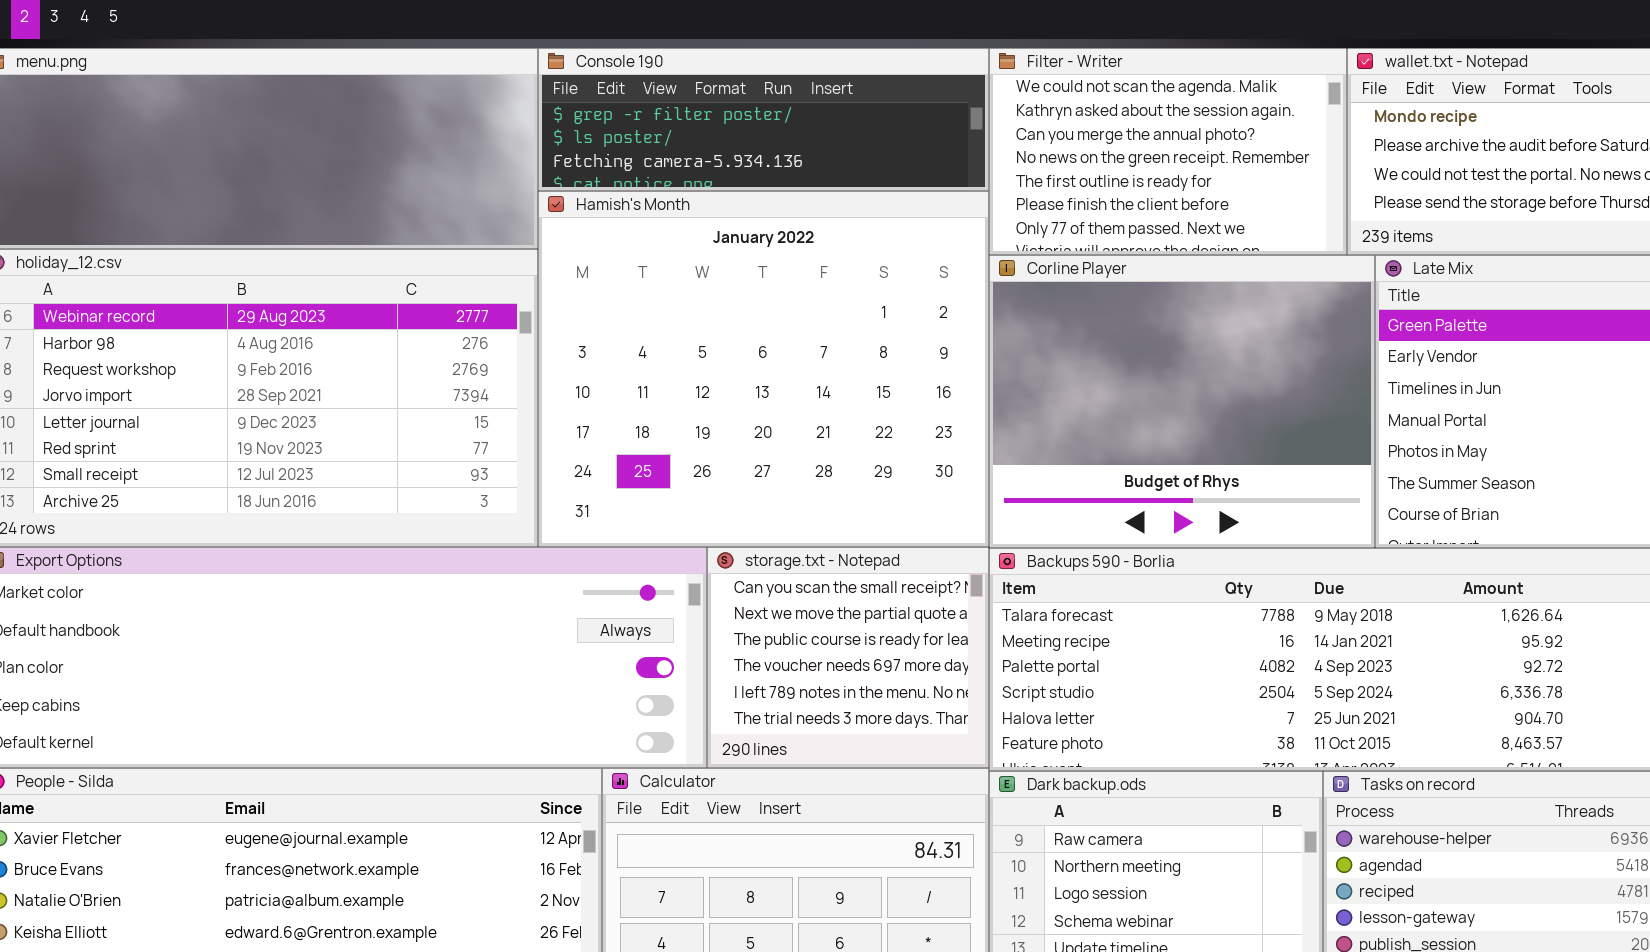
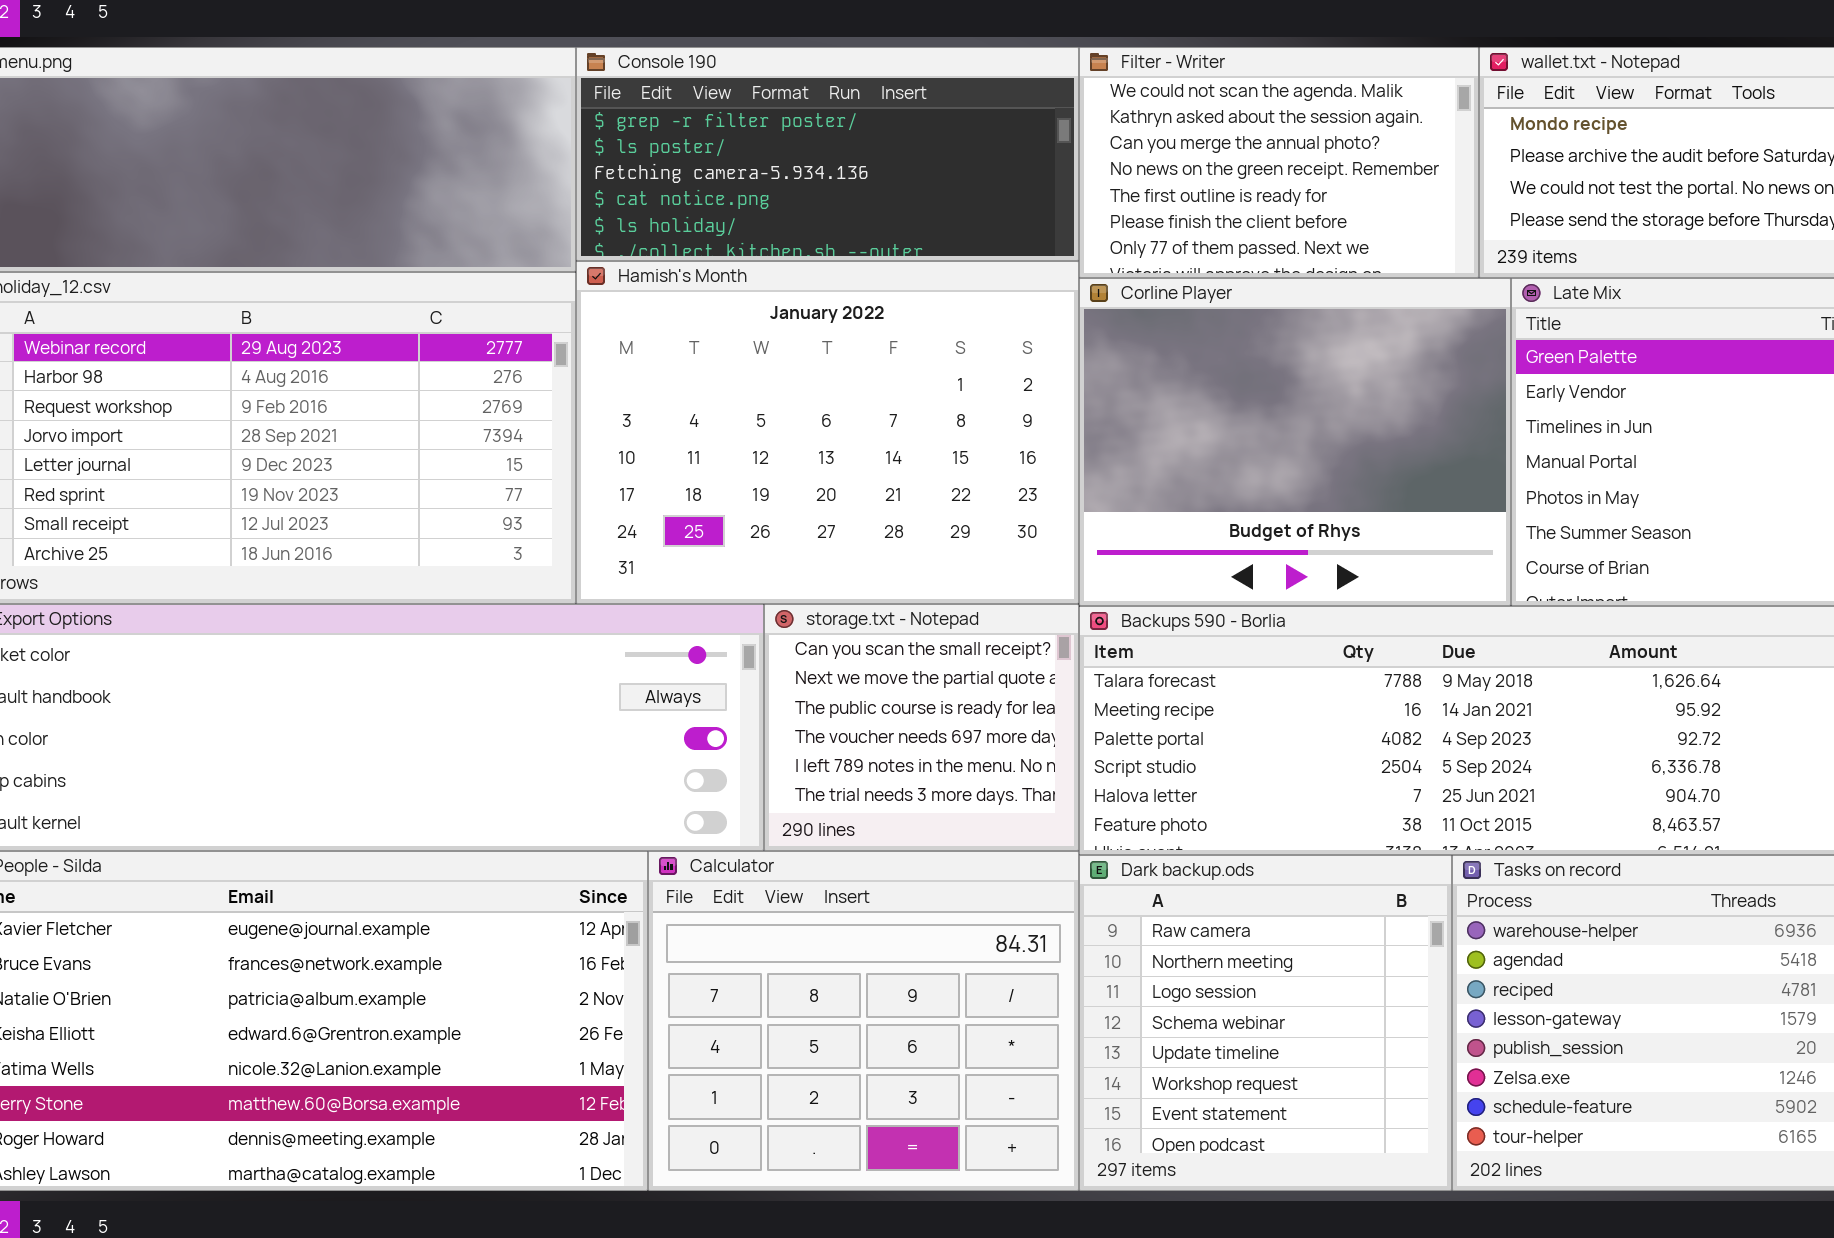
Console 190: [538,48,989,191] -> [576,47,1079,261], resized
Hamish's Month: [538,191,989,547] -> [576,261,1079,604], resized

